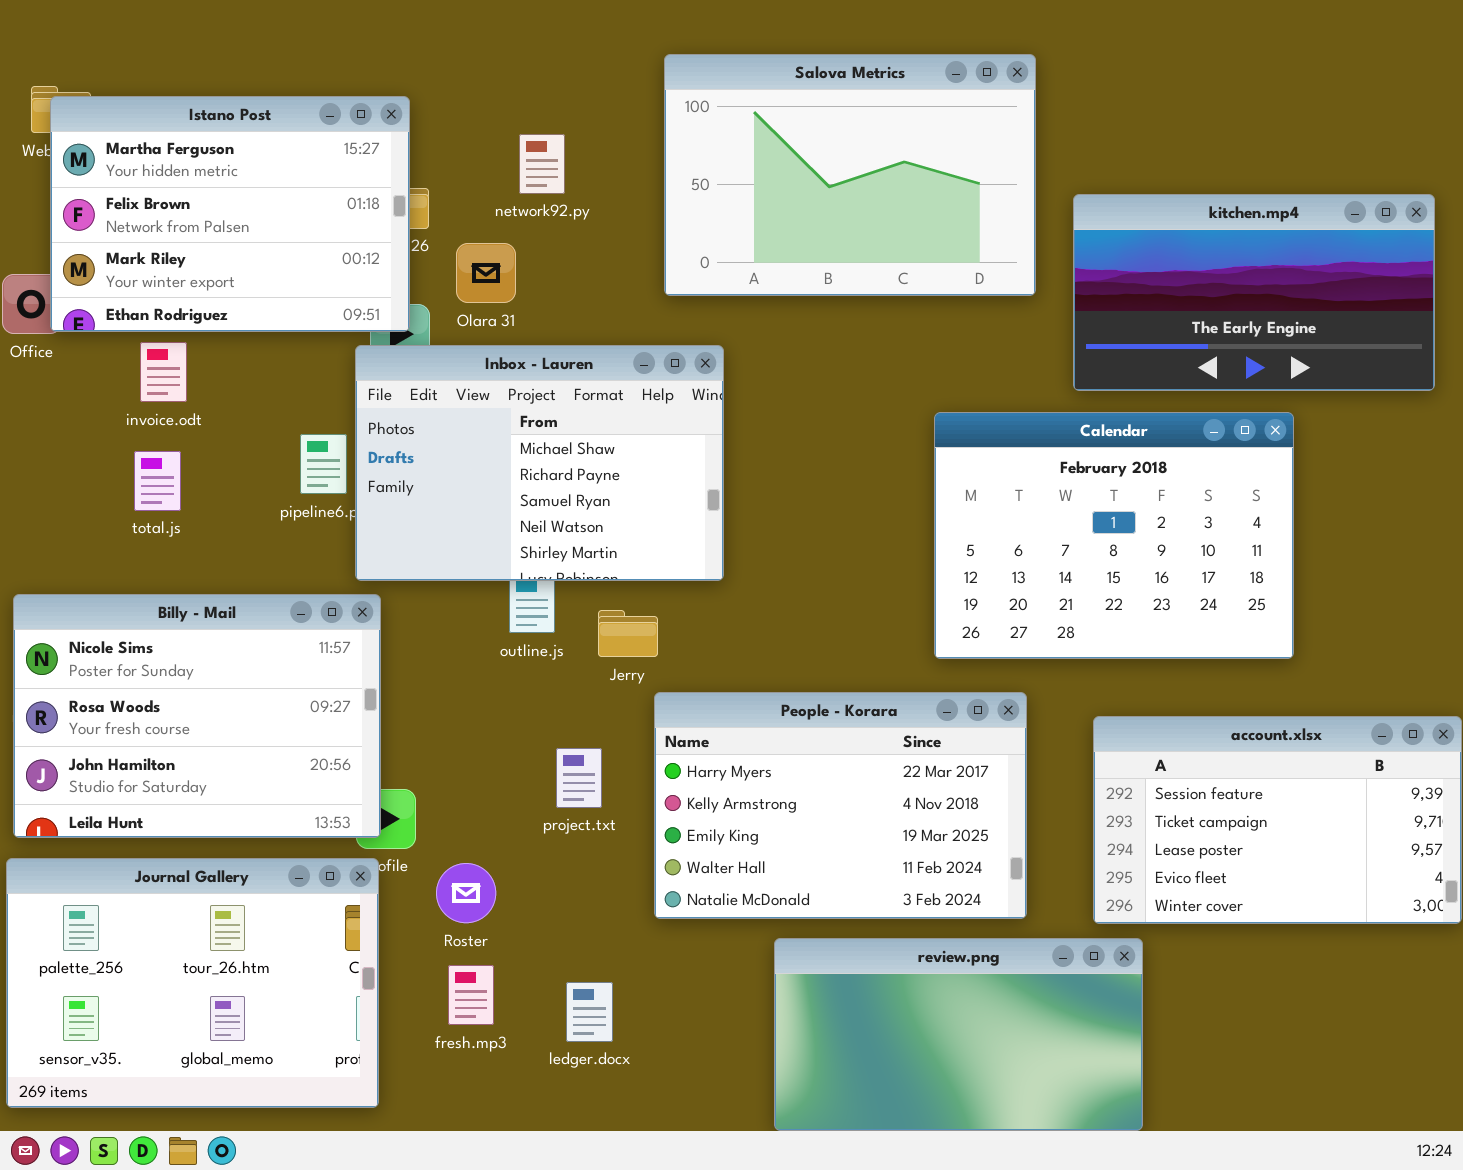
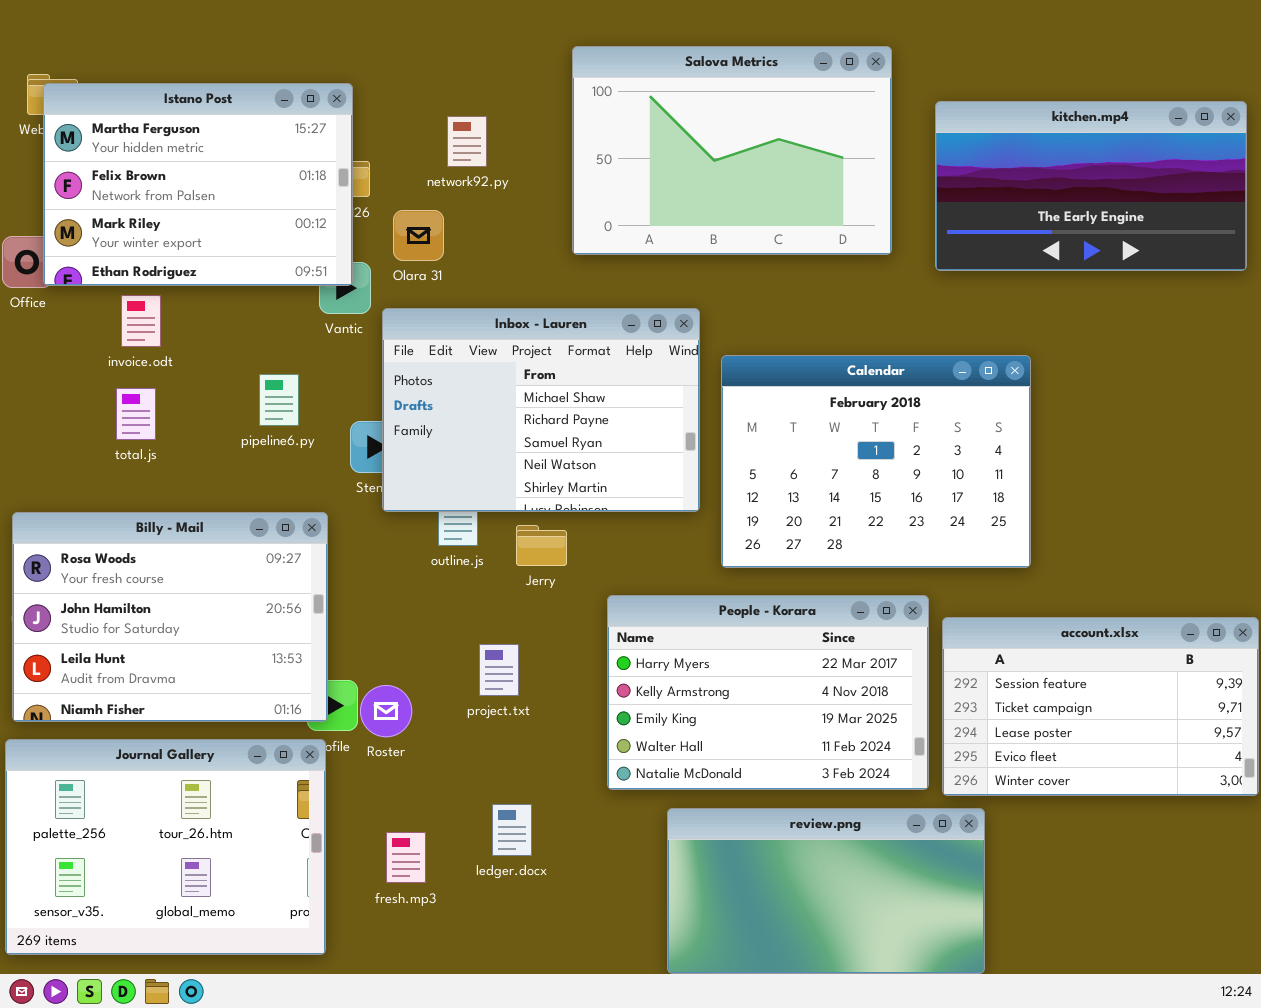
kitchen.mp4: [1073,194,1435,391] -> [935,101,1247,271], moved
Inbox - Lauren: [355,345,724,581] -> [382,308,700,512], moved
Calendar: [934,412,1294,659] -> [721,355,1031,568], moved
Billy - Mail: [13,594,381,838] -> [12,512,328,722], scrolled down 1 row
People - Korara: [654,692,1027,919] -> [607,595,929,790], moved
Roster: [436,863,496,923] -> [360,685,412,737], moved
ledger.docx: [566,982,613,1042] -> [492,804,532,856], moved

